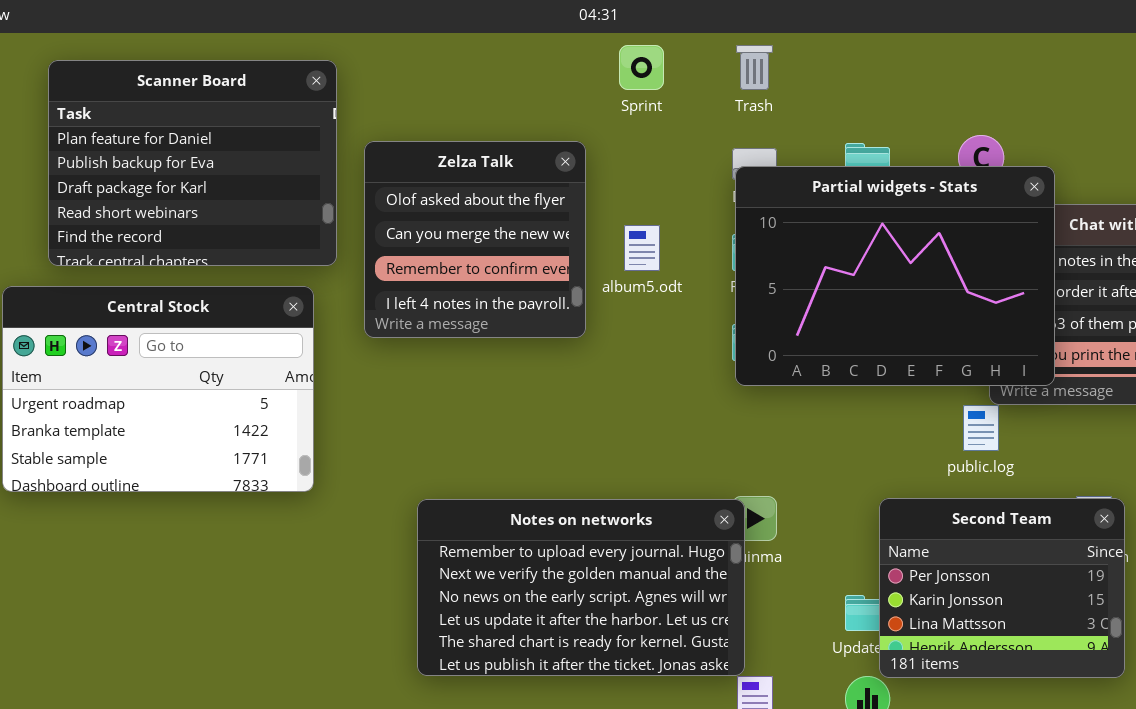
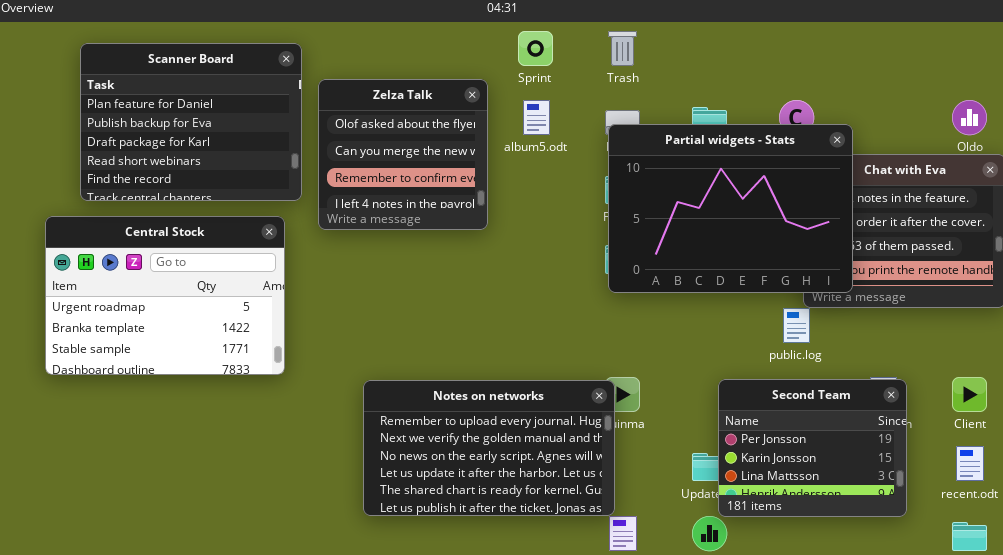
Zelza Talk: [364,141,586,338] -> [318,79,488,230], moved
album5.odt: [624,225,660,271] -> [523,100,550,135], moved

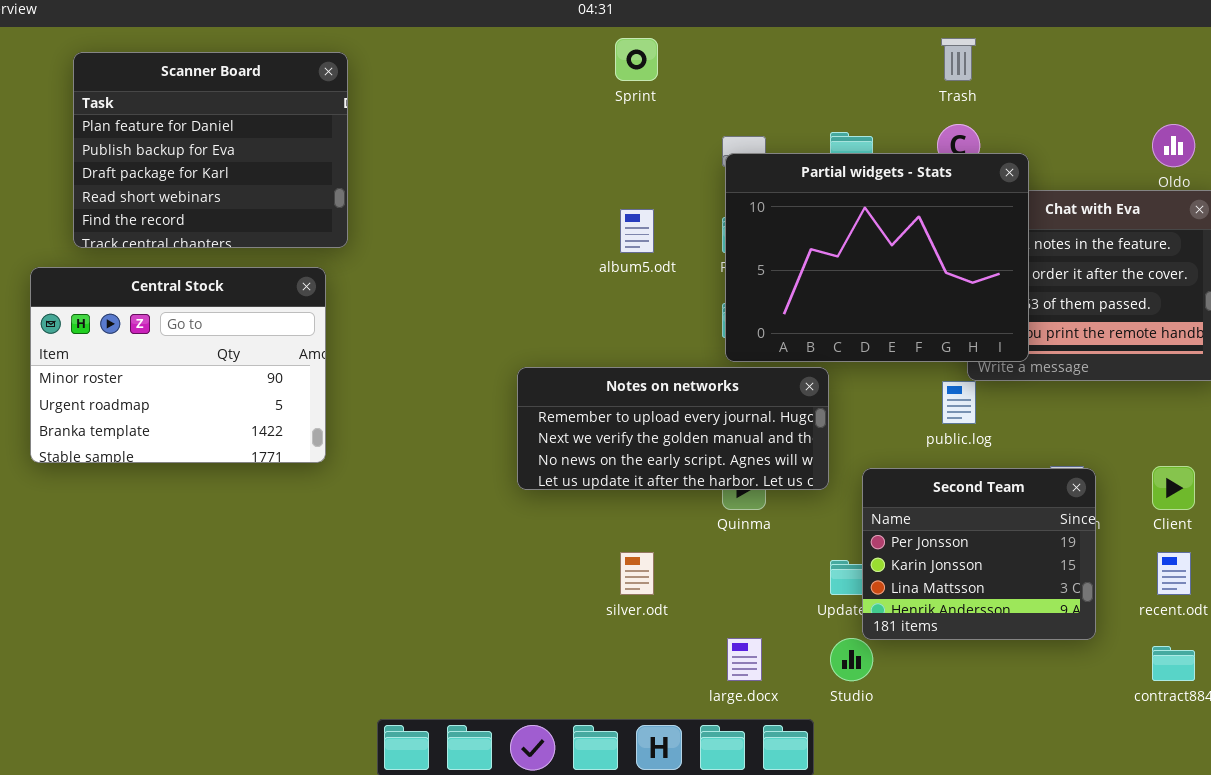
Trash: [608,31,637,66] -> [941,38,976,81], moved
Zelza Talk: [318,79,488,230] -> none, closed
album5.odt: [523,100,550,135] -> [620,209,654,253], moved
Central Stock: [45,216,285,375] -> [30,267,326,463], scrolled up 1 row
Notes on networks: [363,380,615,516] -> [517,367,829,490], moved, resized

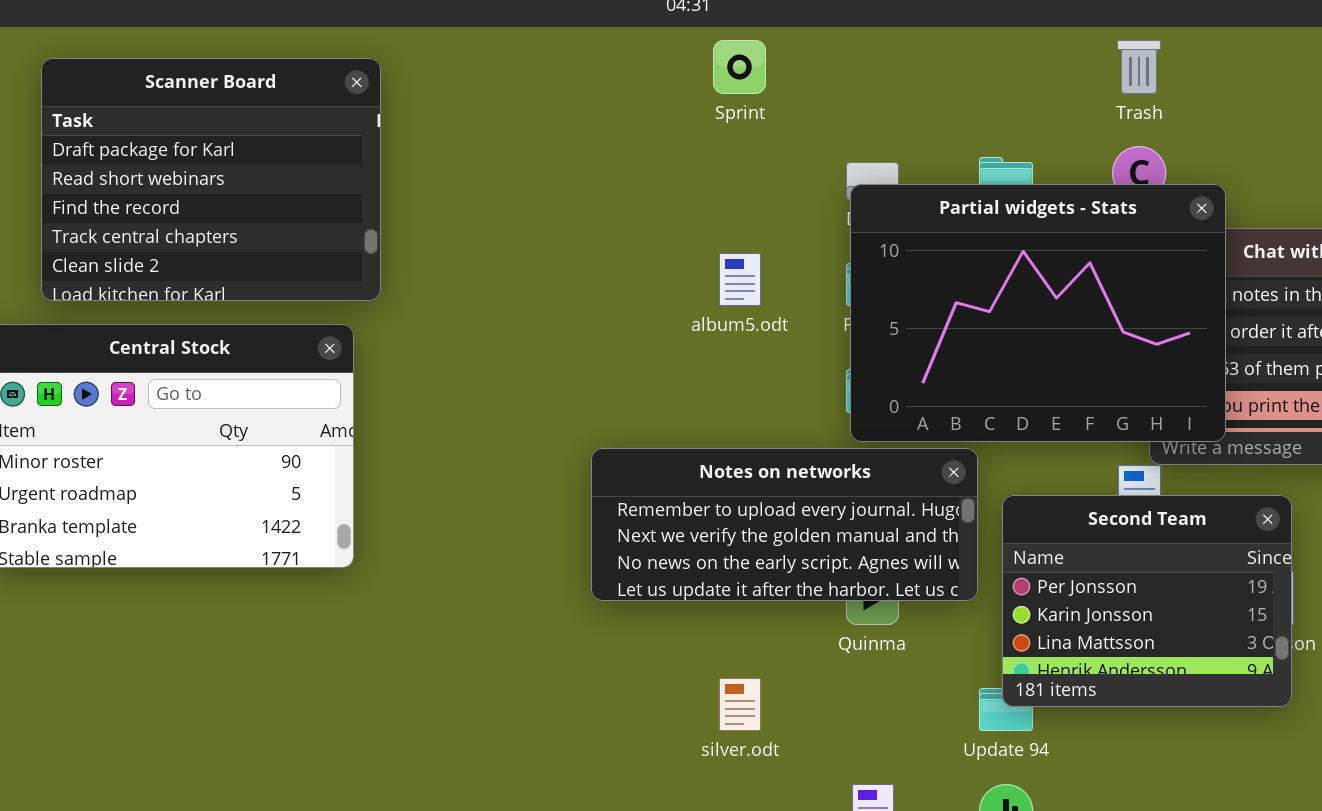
Scanner Board: [73,52,348,248] -> [41,58,381,301], scrolled down 2 rows
Second Team: [862,468,1096,640] -> [1002,495,1292,707], moved

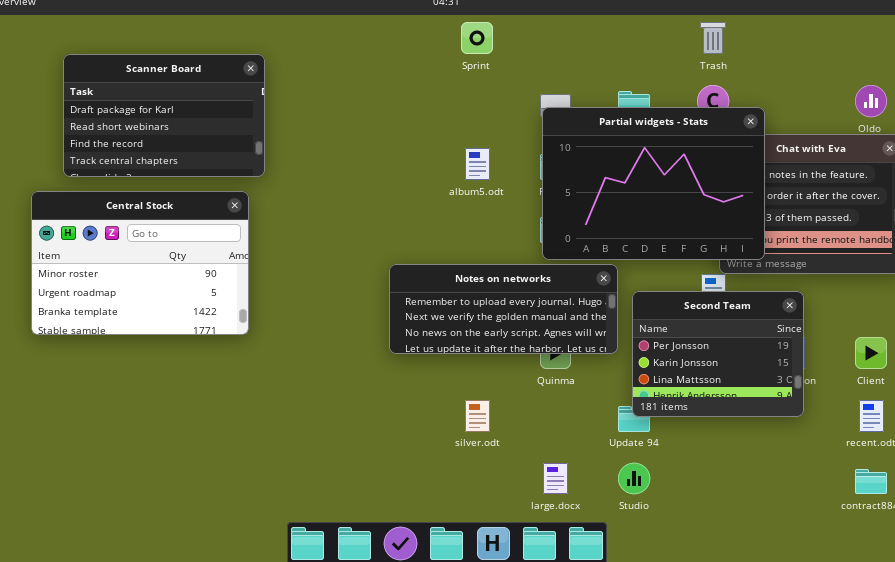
Scanner Board: [41,58,381,301] -> [63,54,265,177], resized

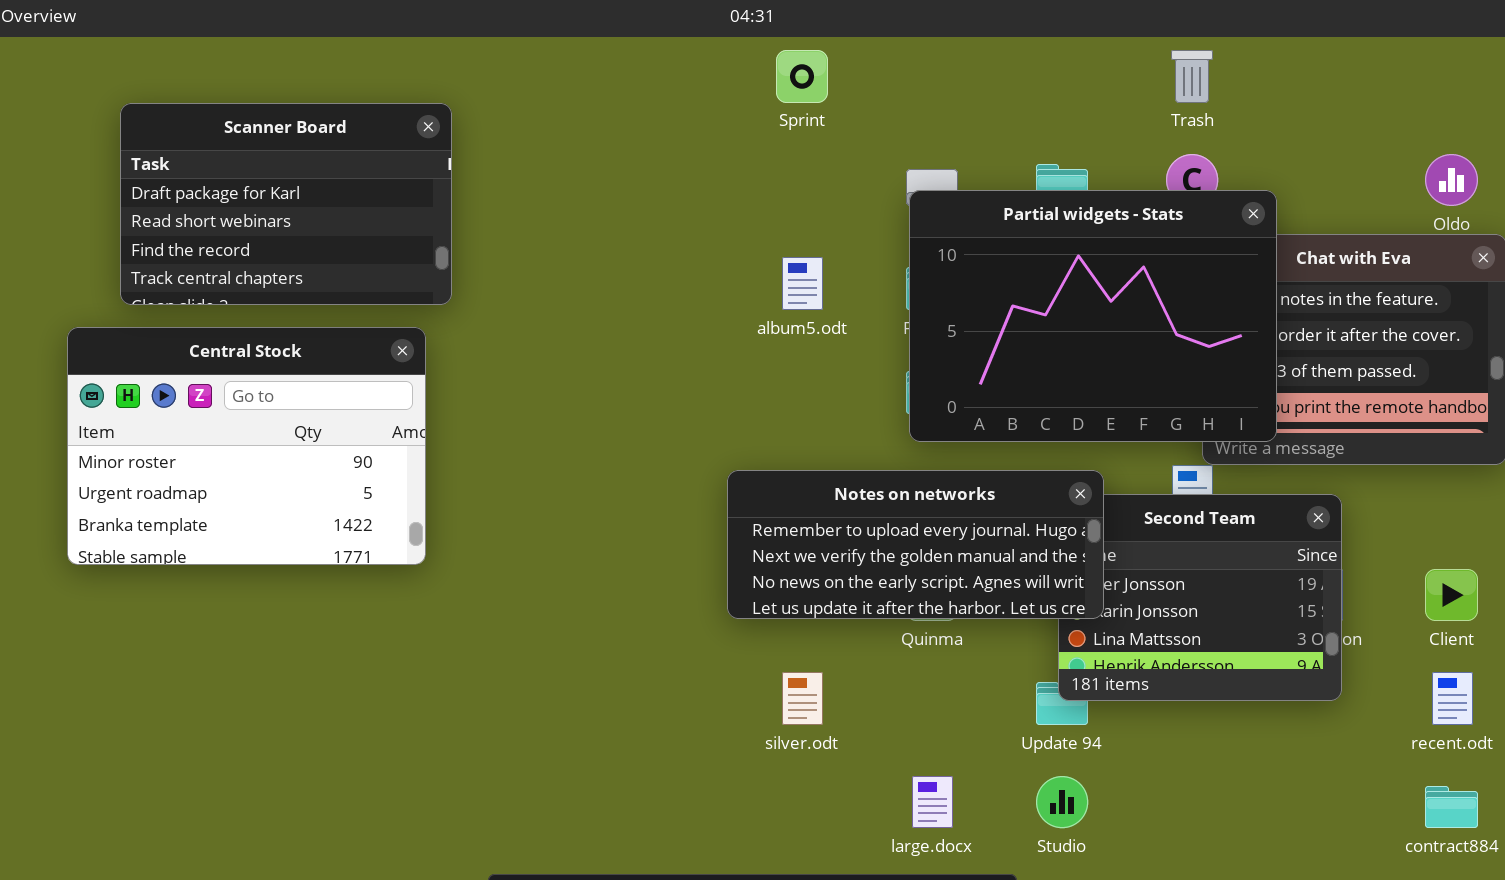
Notes on networks: [389,264,618,354] -> [727,470,1104,619], moved

